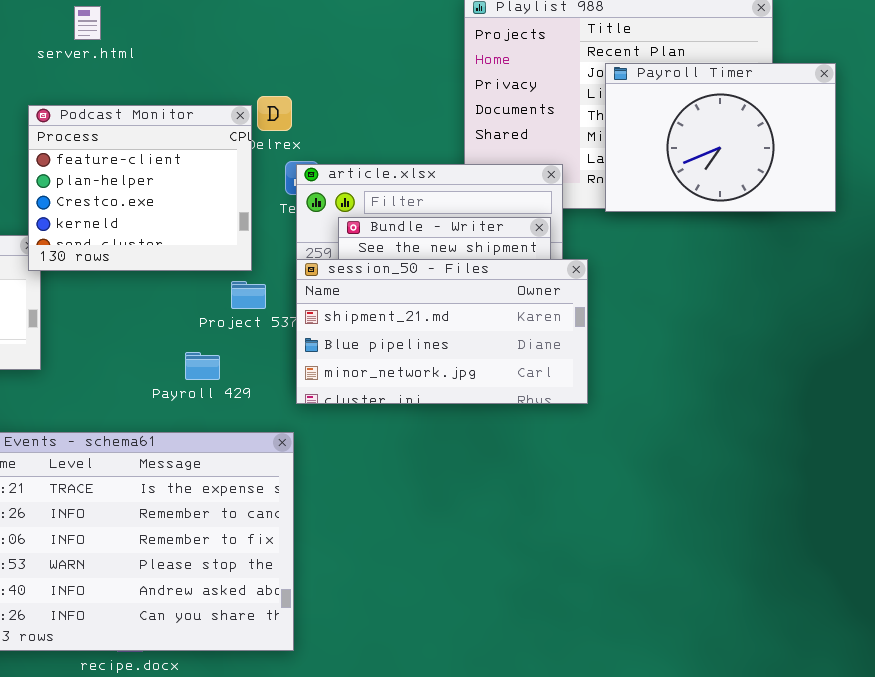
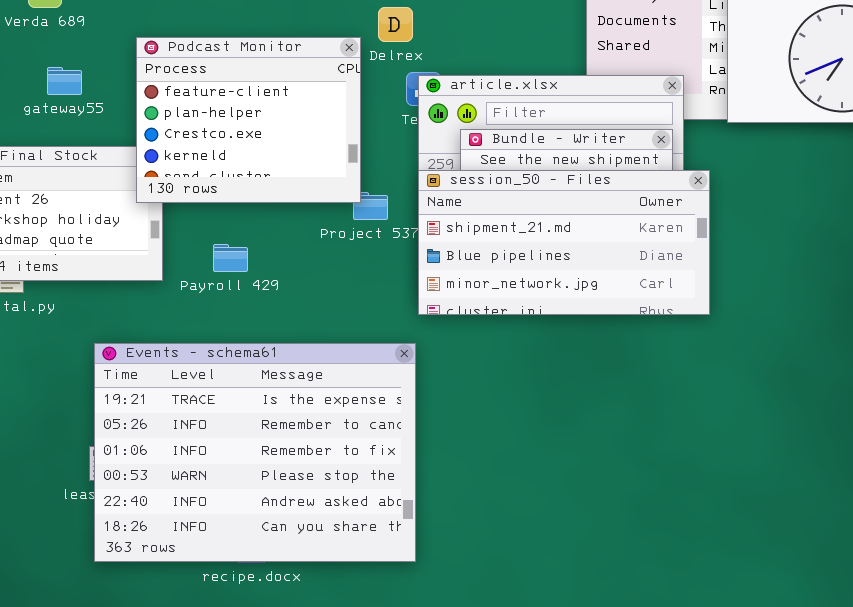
Podcast Monitor: [28,105,252,271] -> [136,37,361,203], moved
Payroll 429: [185,352,220,380] -> [213,244,248,272], moved

